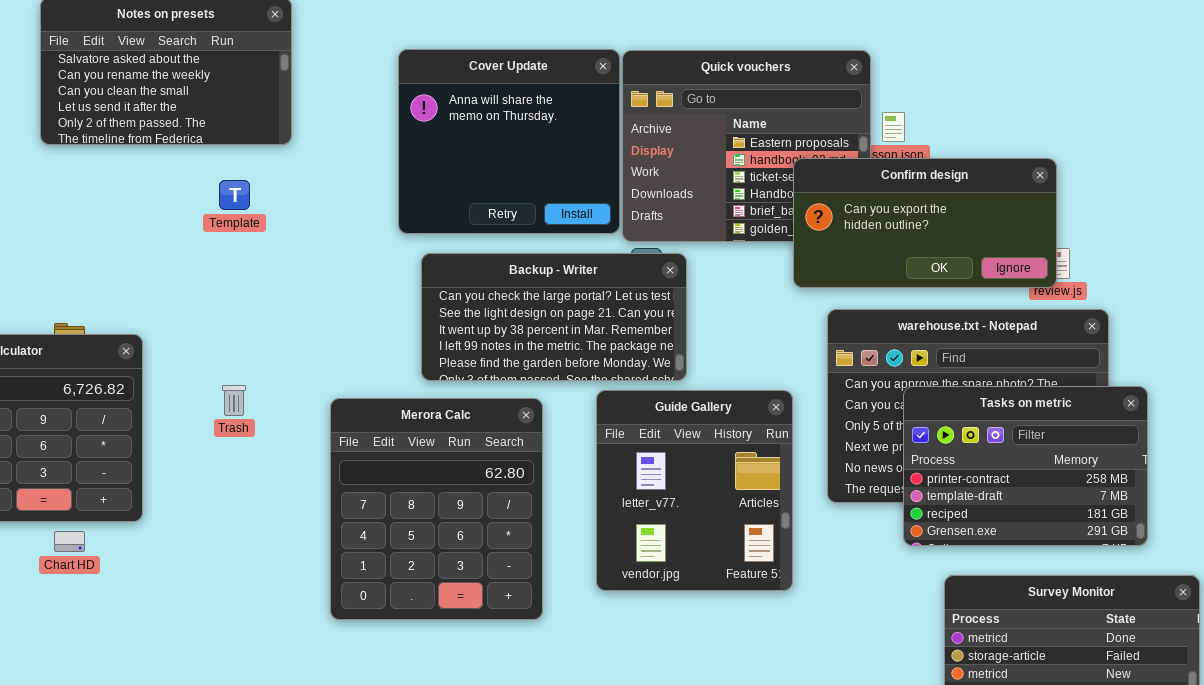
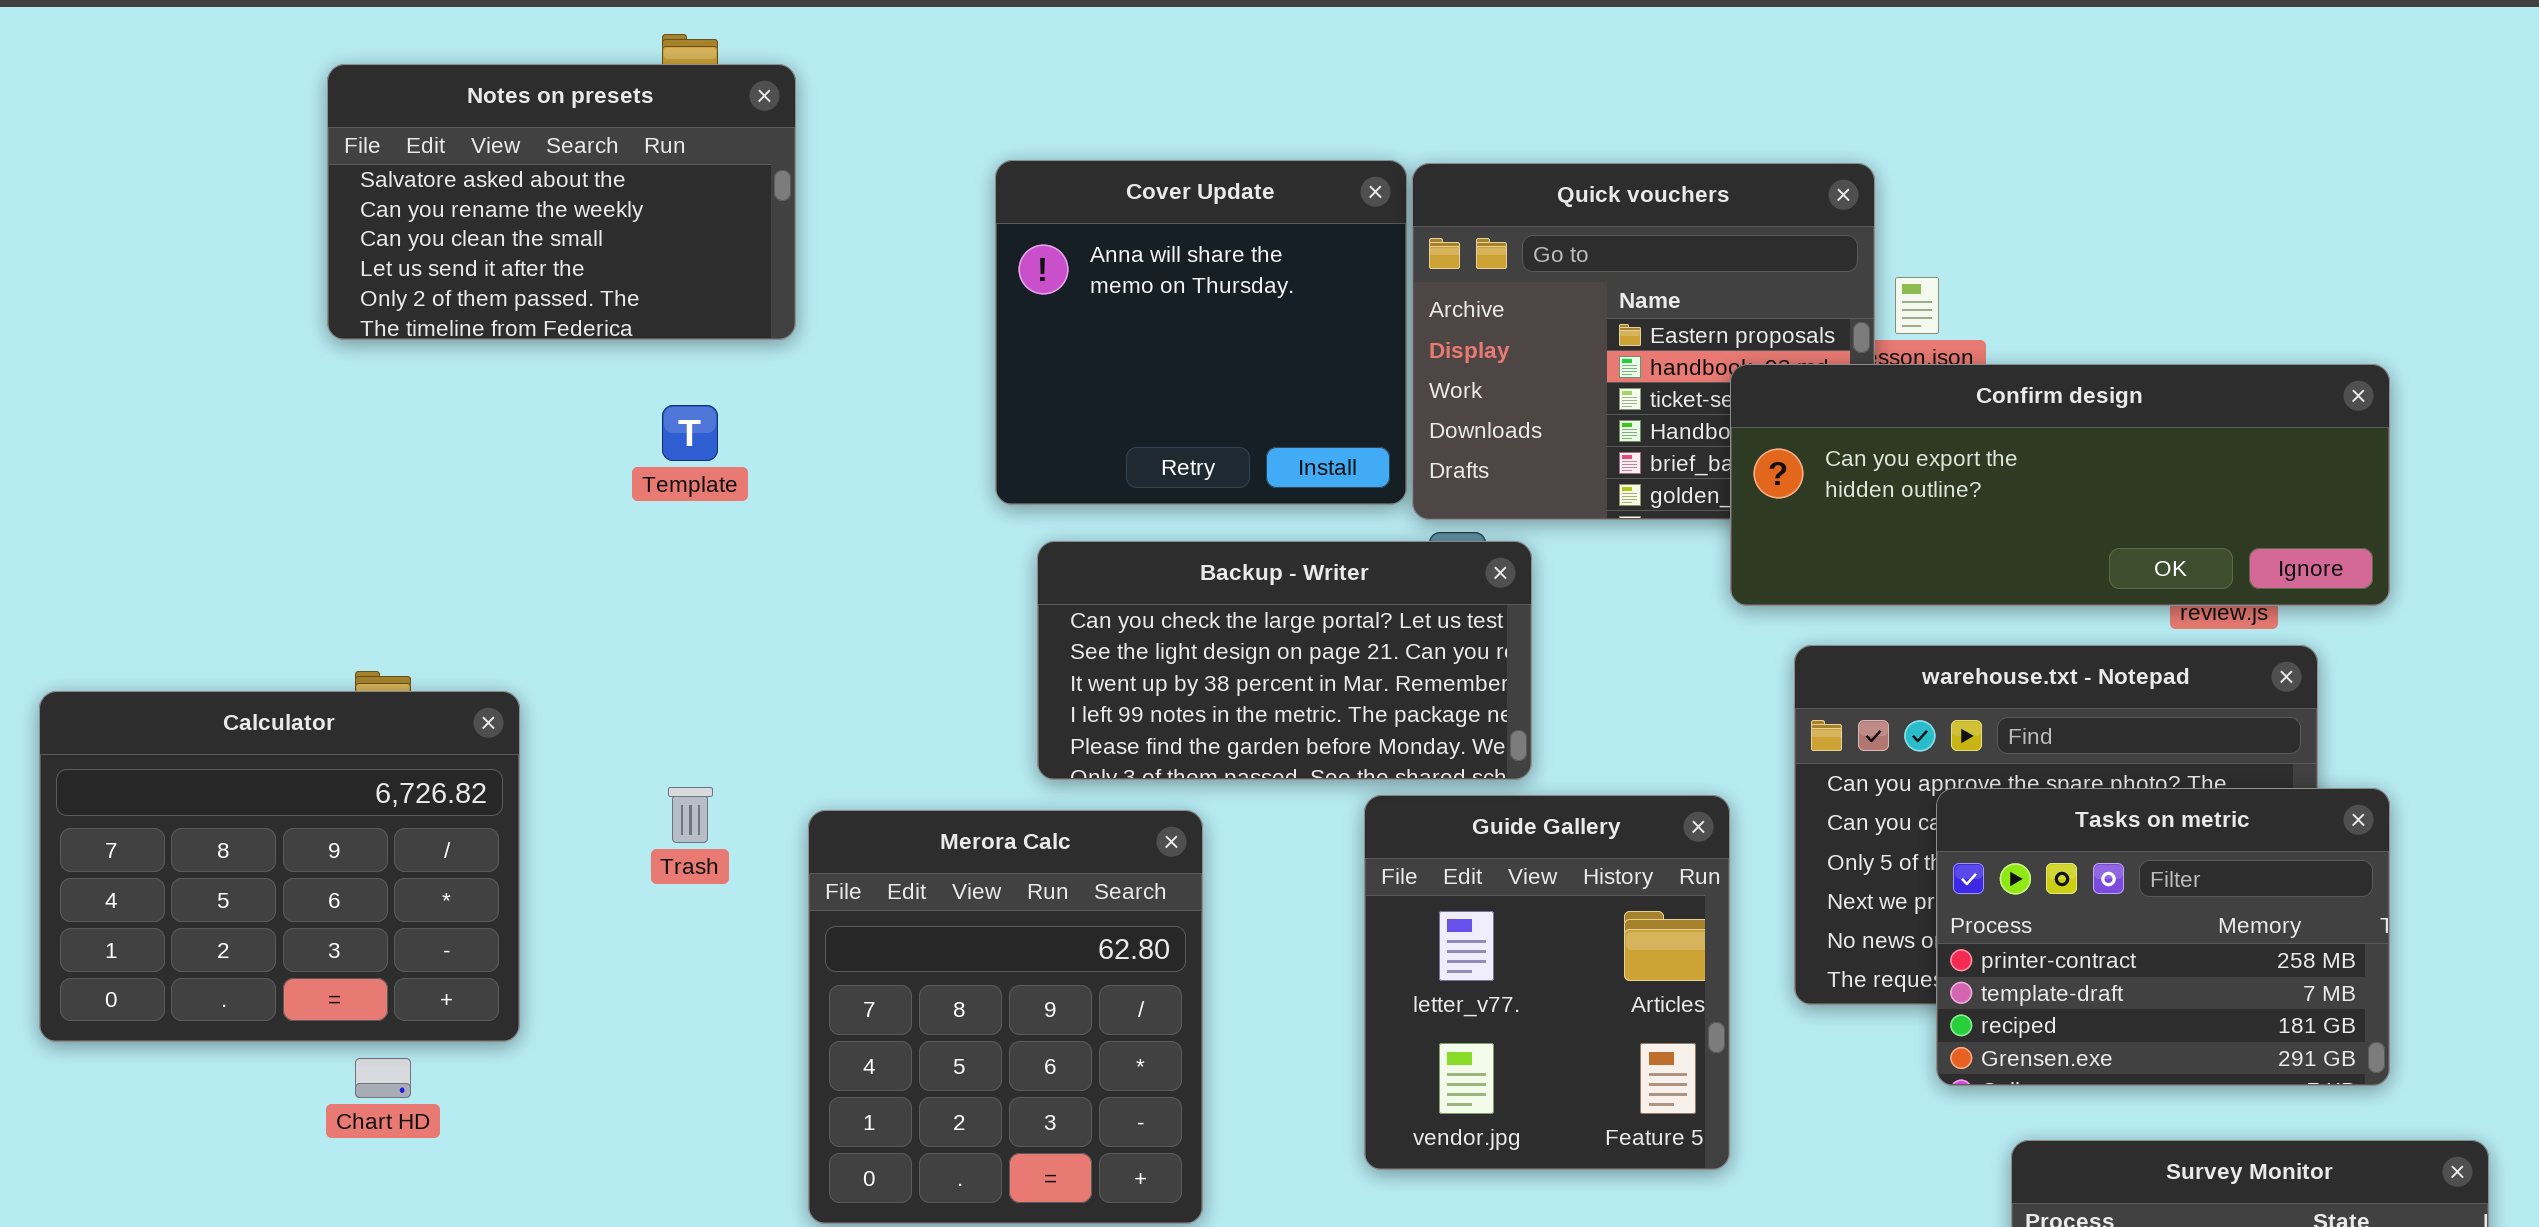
Confirm design: [793,158,1057,288] -> [1730,364,2390,606], resized
Merora Calc: [330,398,543,620] -> [808,810,1203,1224], moved

